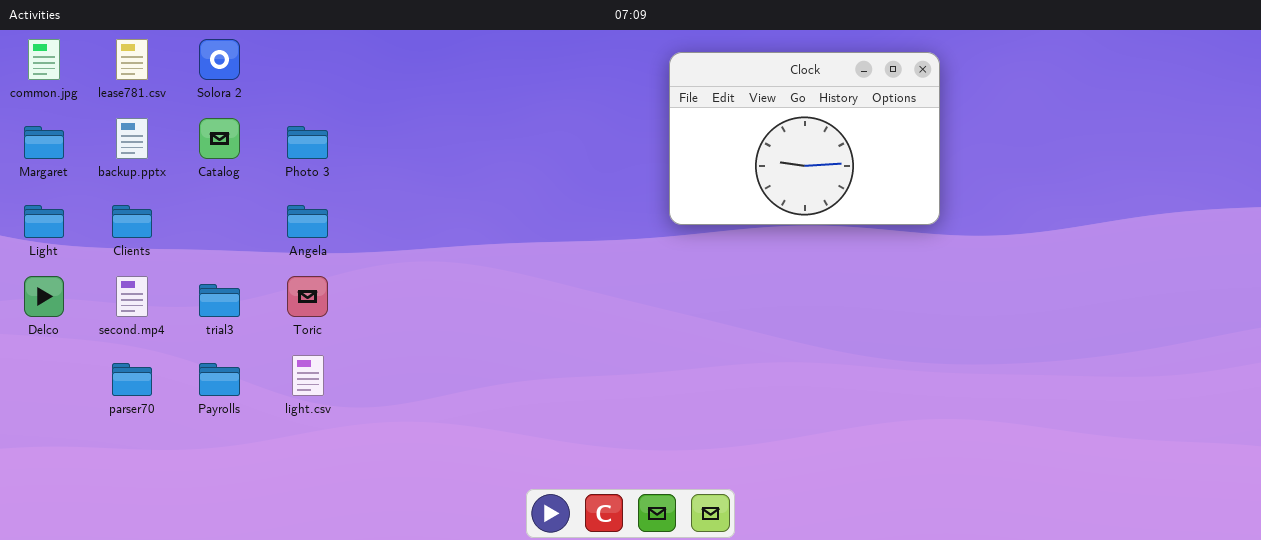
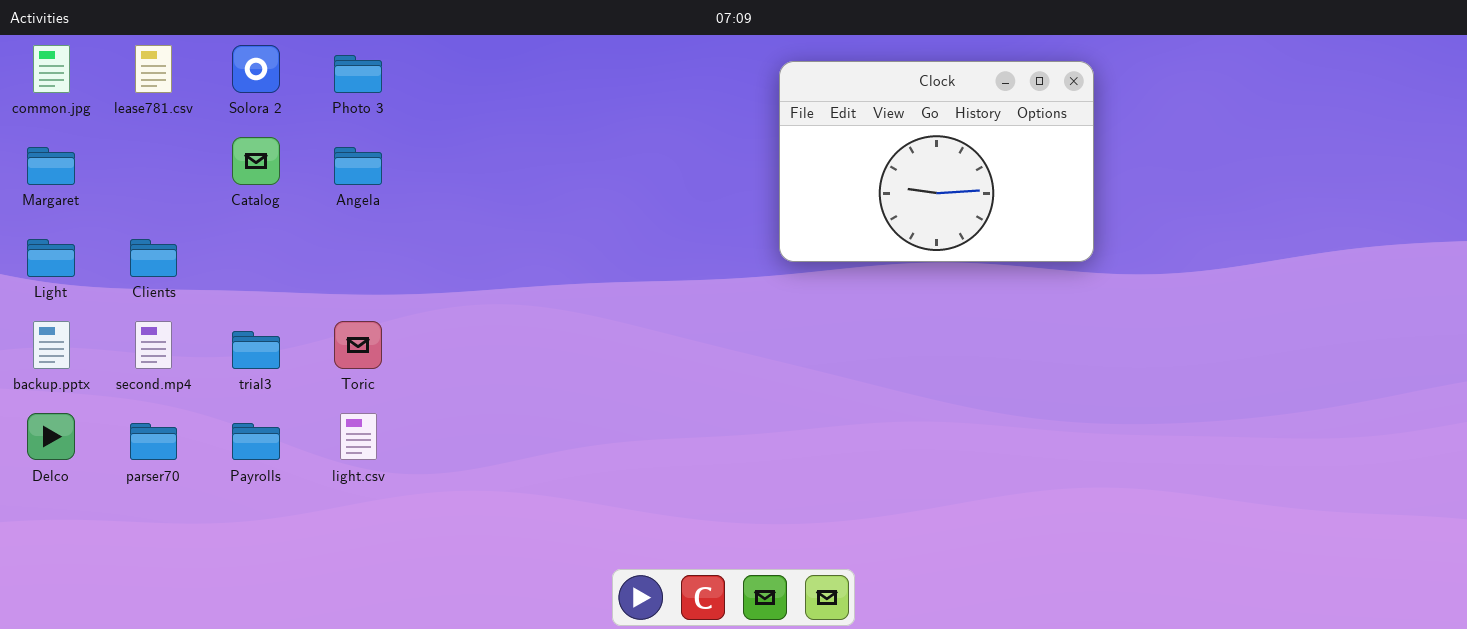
backup.pptx: [116,118,148,159] -> [33,321,70,369], moved
Photo 3: [287,126,328,159] -> [334,55,382,93], moved
Angela: [287,205,328,238] -> [334,147,382,185], moved
Delco: [24,276,64,317] -> [27,413,75,460], moved

